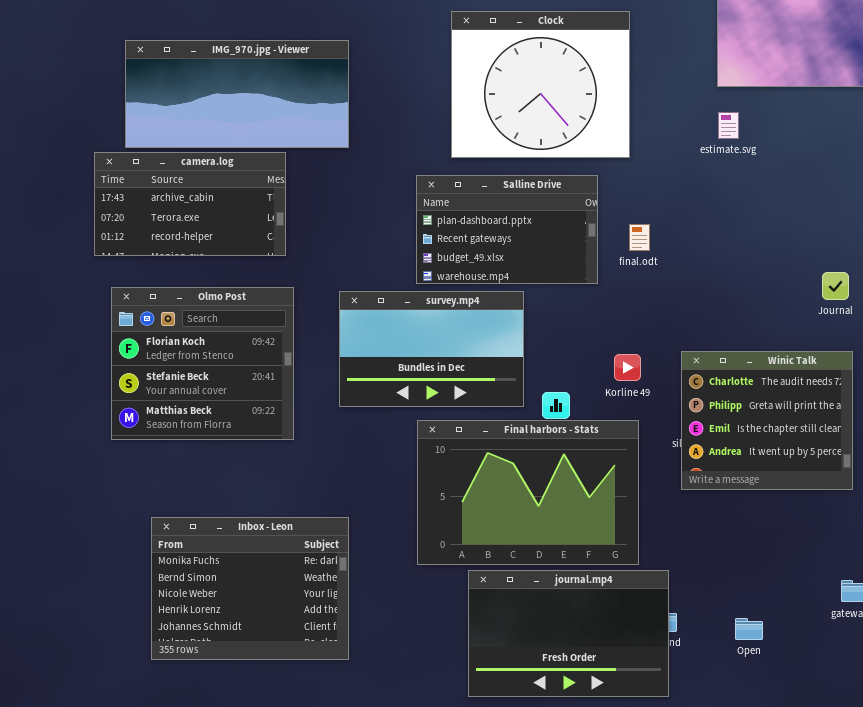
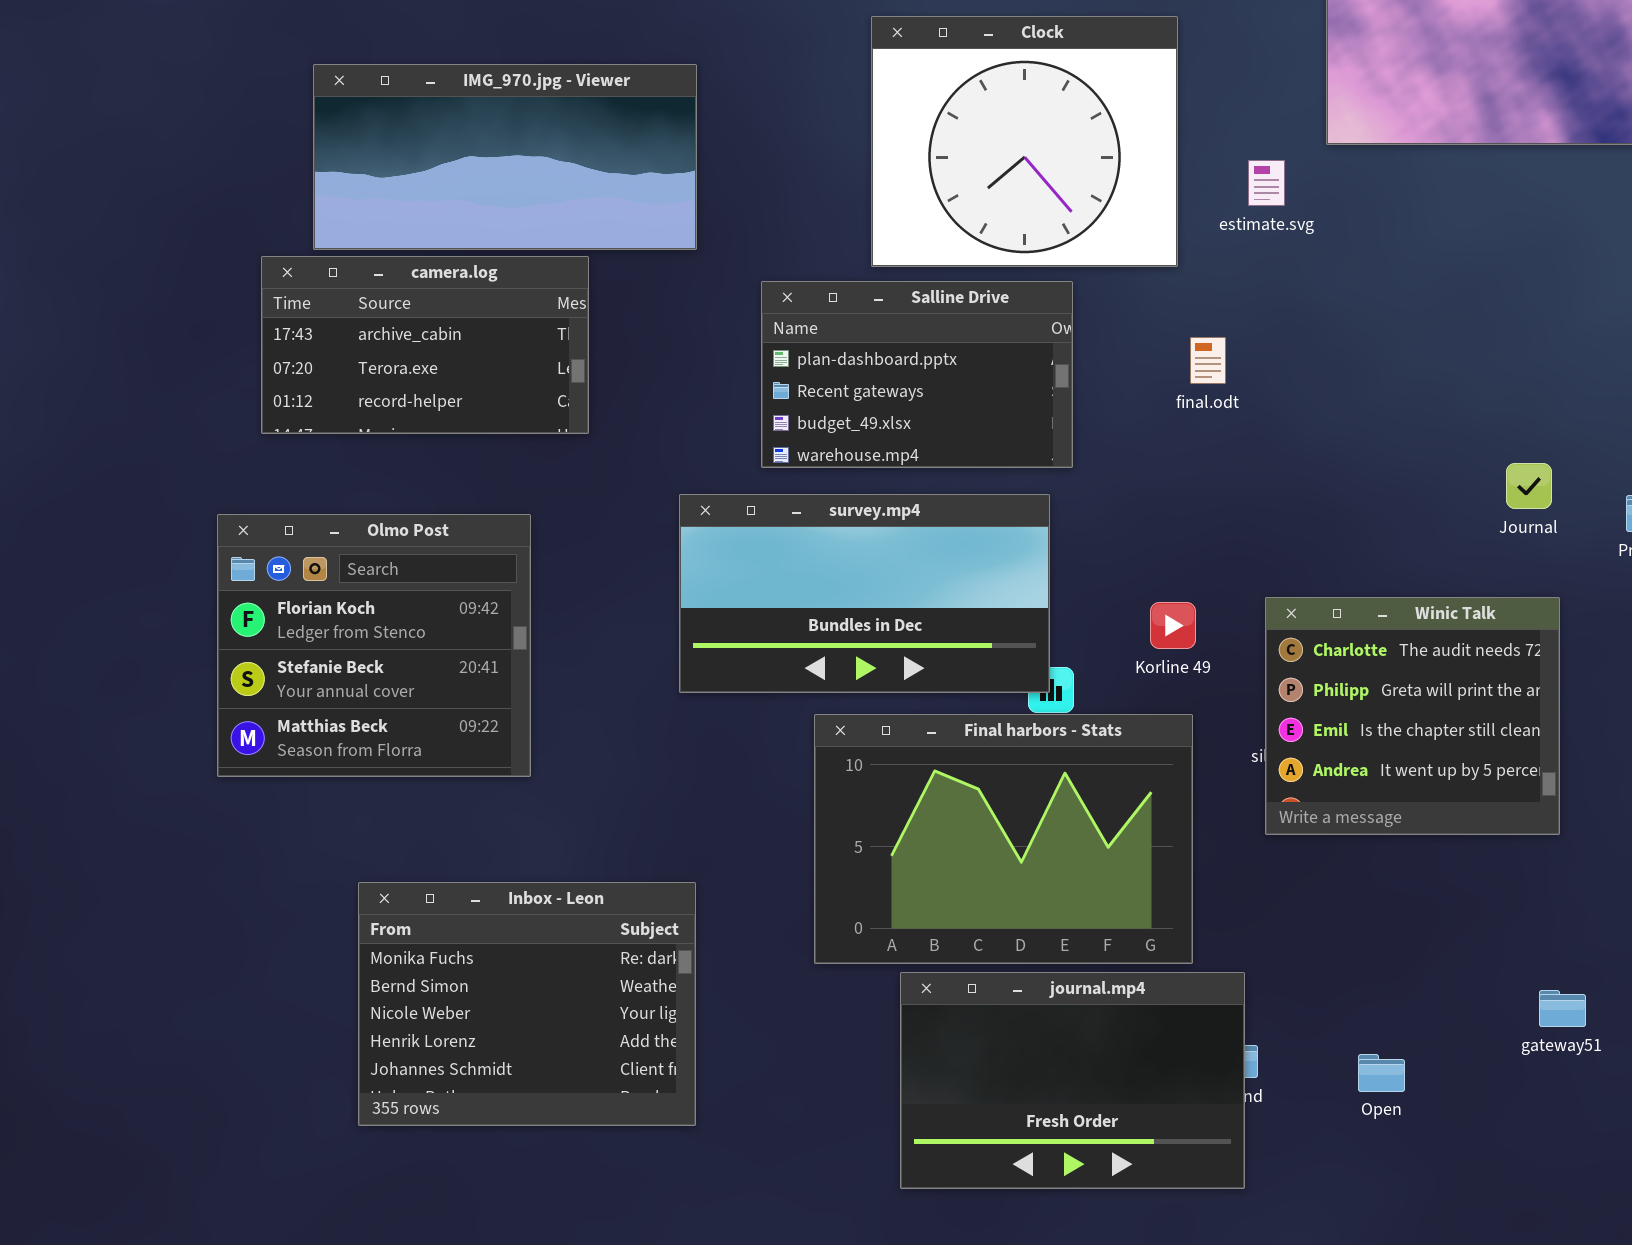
estimate.svg: [718,112,739,139] -> [1248,160,1285,206], moved
Salline Drive: [416,175,598,284] -> [761,281,1073,468], moved
final.odt: [629,224,650,251] -> [1190,337,1226,384], moved
Olmo Post: [111,287,294,440] -> [217,514,531,777], moved
survey.mp4: [339,291,524,407] -> [679,494,1050,693], resized

